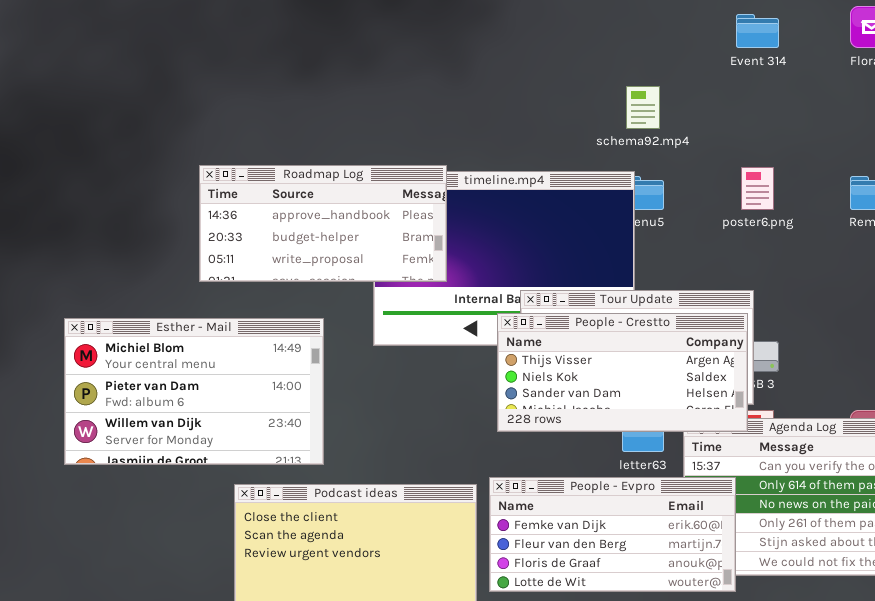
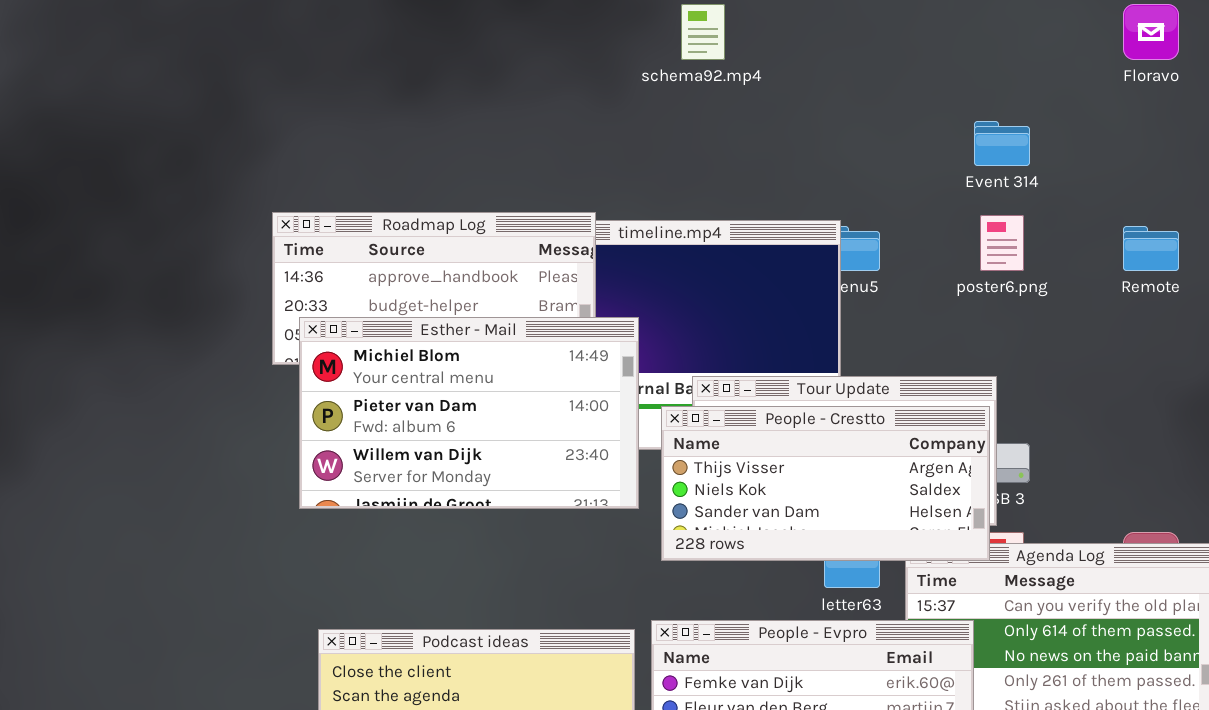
Event 314: [736,14,779,48] -> [974,121,1030,166], moved
schema92.mp4: [626,86,660,129] -> [681,4,725,60], moved
Esther - Mail: [64,318,324,465] -> [299,317,639,509], moved

